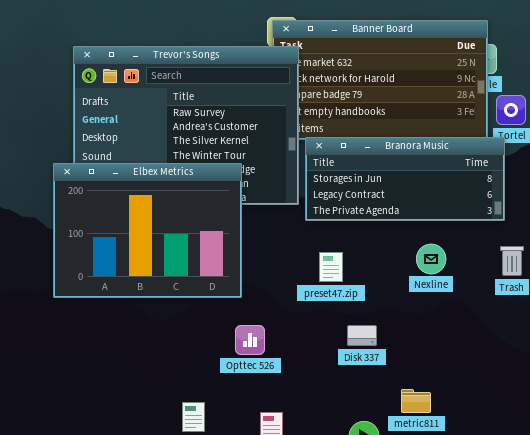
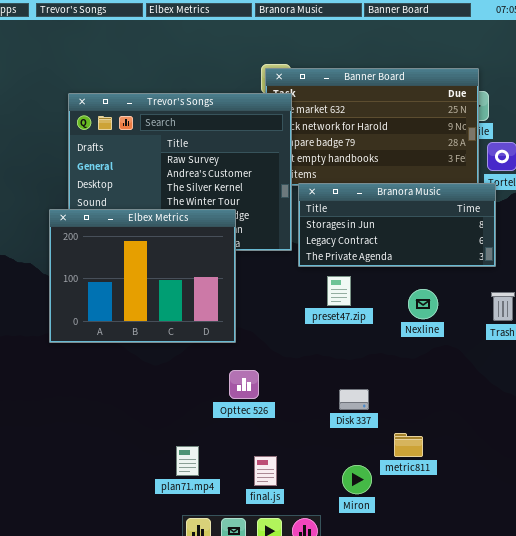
preset47.zip: [319,252,343,282] -> [327,276,351,306], moved
Disk 337: [347,325,377,346] -> [339,389,369,410], moved

